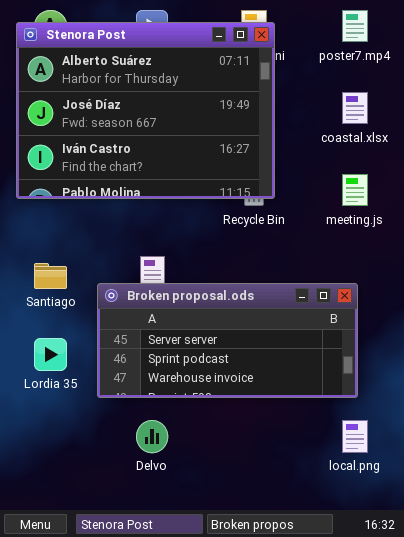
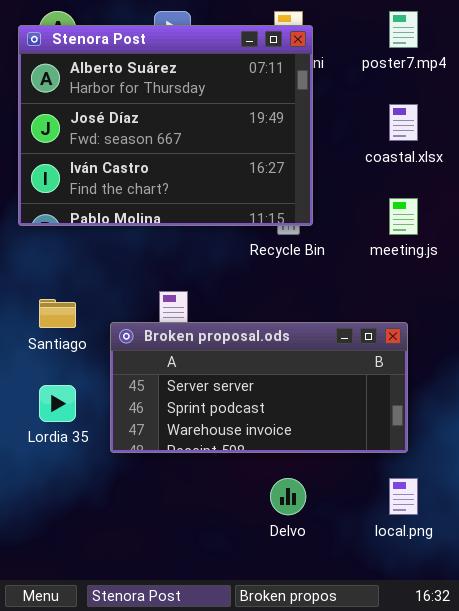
Delvo: [136,420,168,453] -> [270,478,306,515], moved

